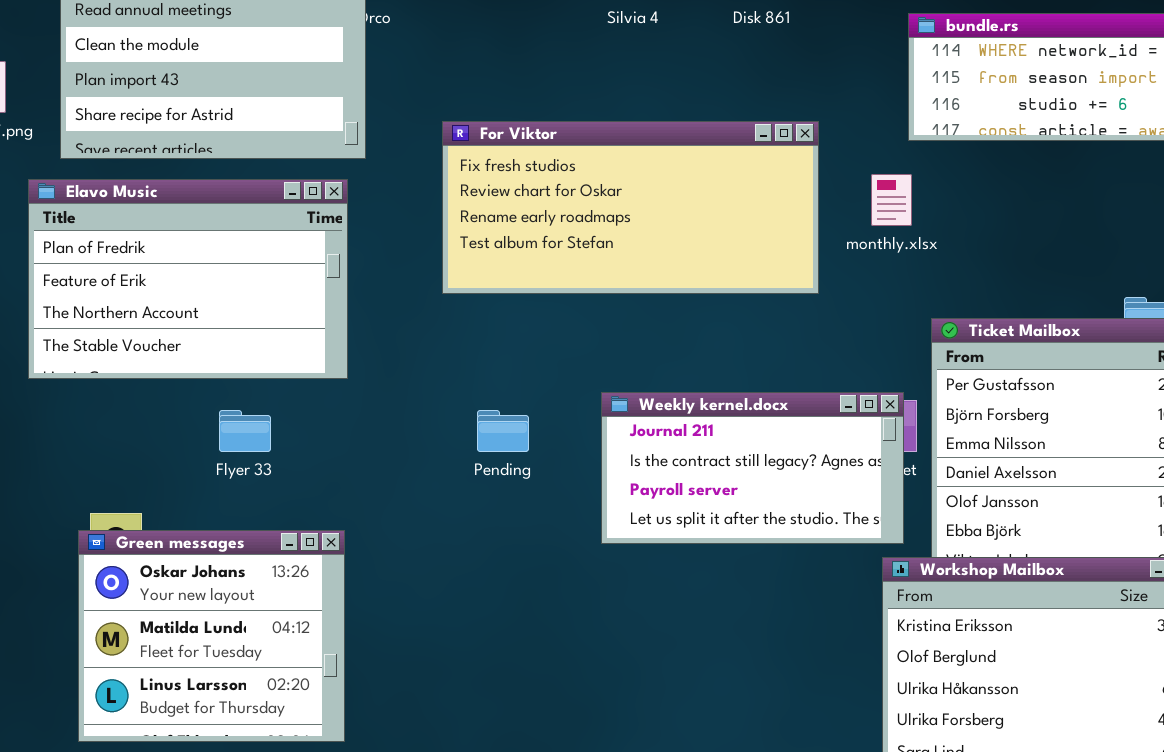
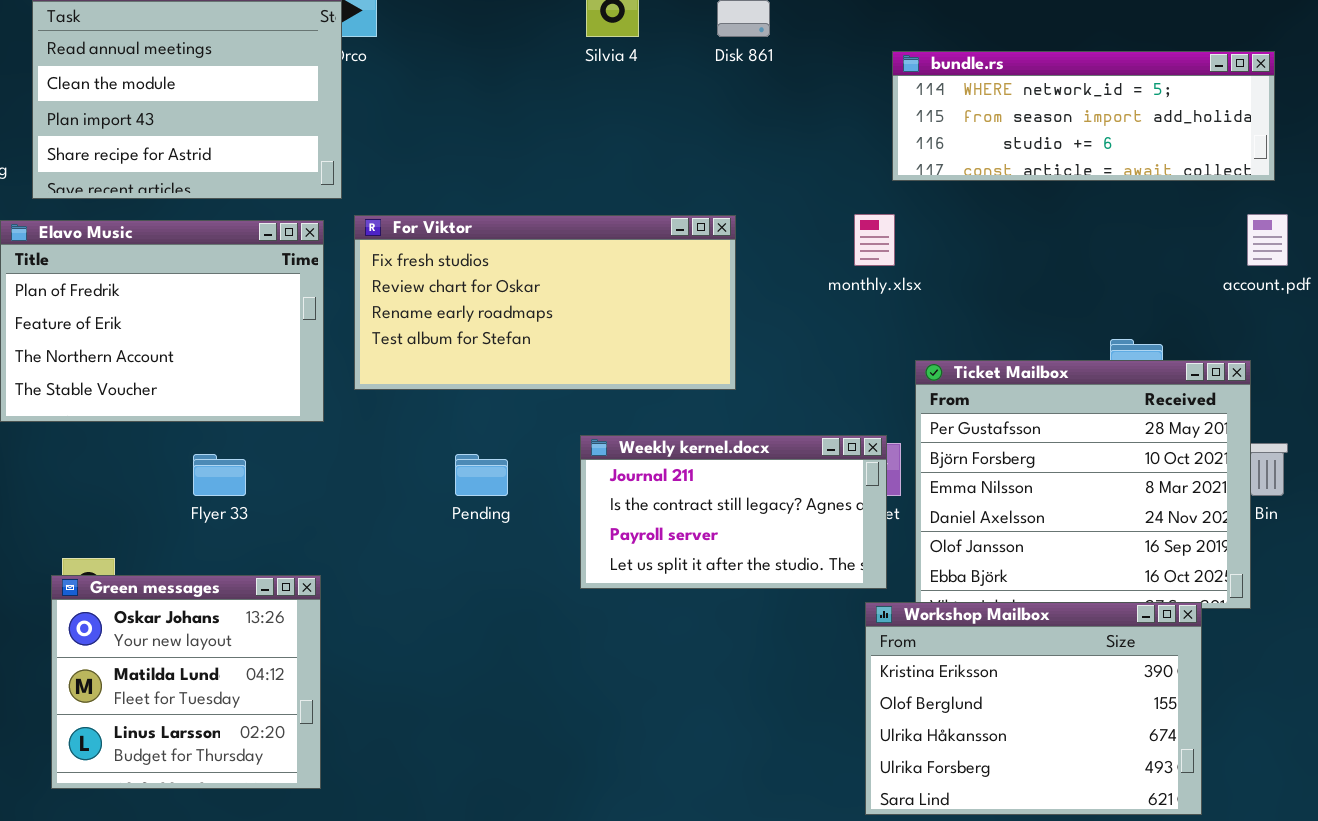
For Viktor: [442,121,819,294] -> [354,215,736,390], moved

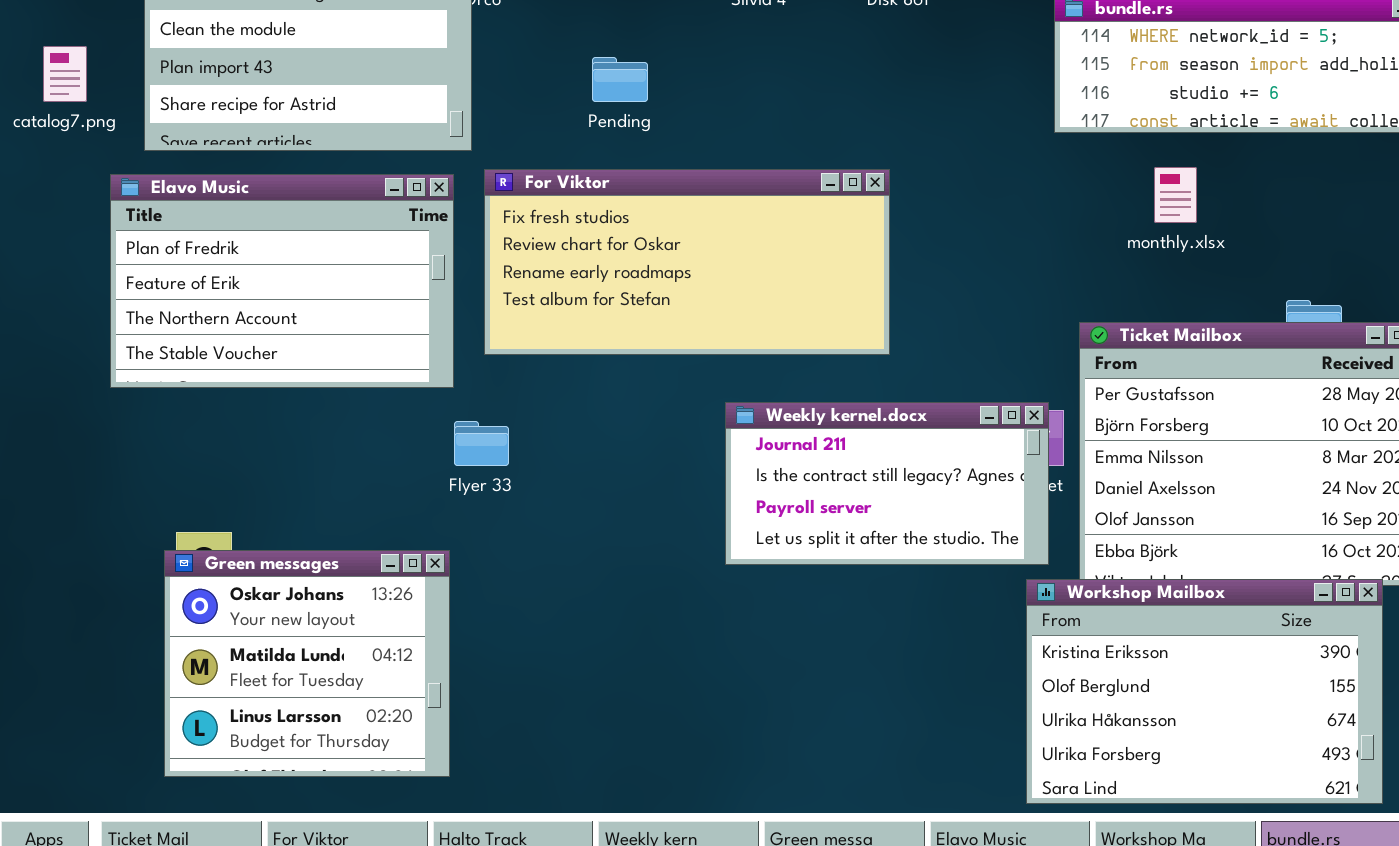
monthly.xlsx: [854,214,895,266] -> [1154,167,1197,223], moved
Flyer 33: [193,454,246,496] -> [454,421,509,466], moved
Pending: [455,454,508,496] -> [592,57,648,102], moved

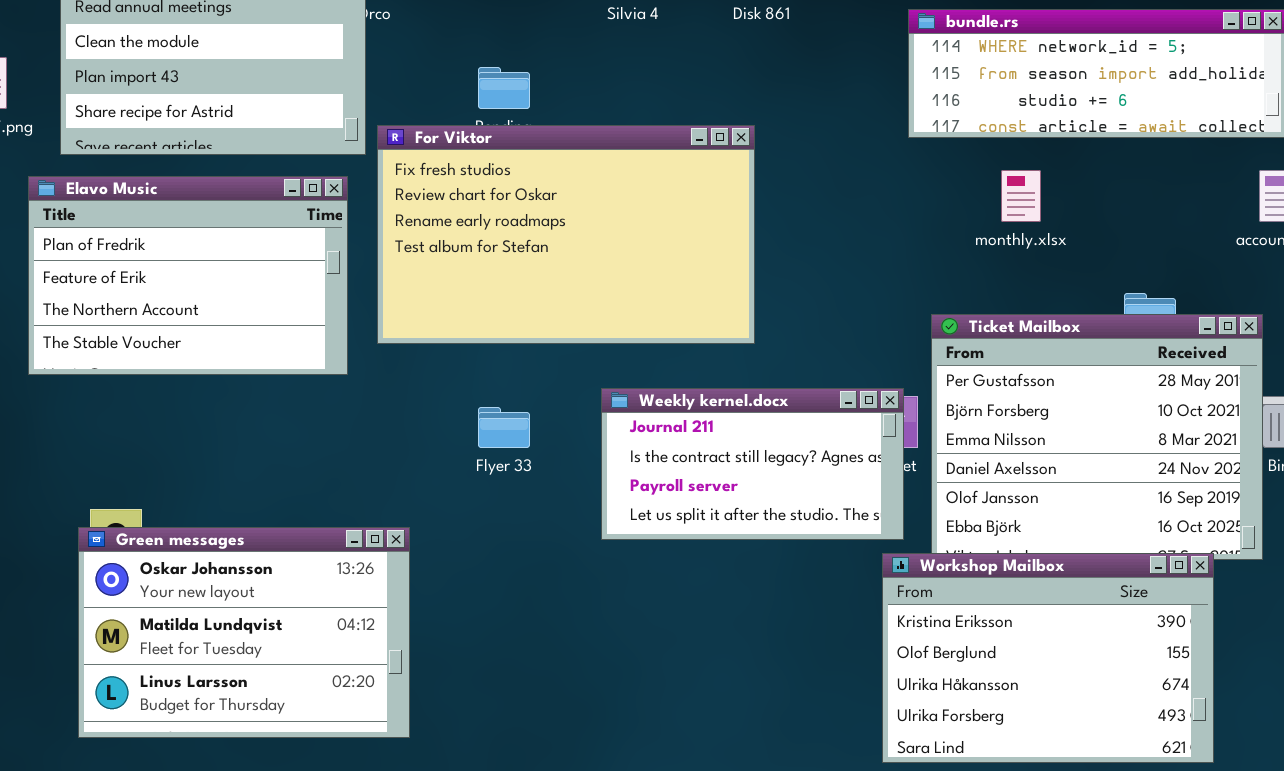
For Viktor: [484,169,890,355] -> [377,125,755,344], resized
Flyer 33: [454,421,509,466] -> [478,407,530,448], moved
Green messages: [164,550,450,777] -> [78,527,410,738], resized

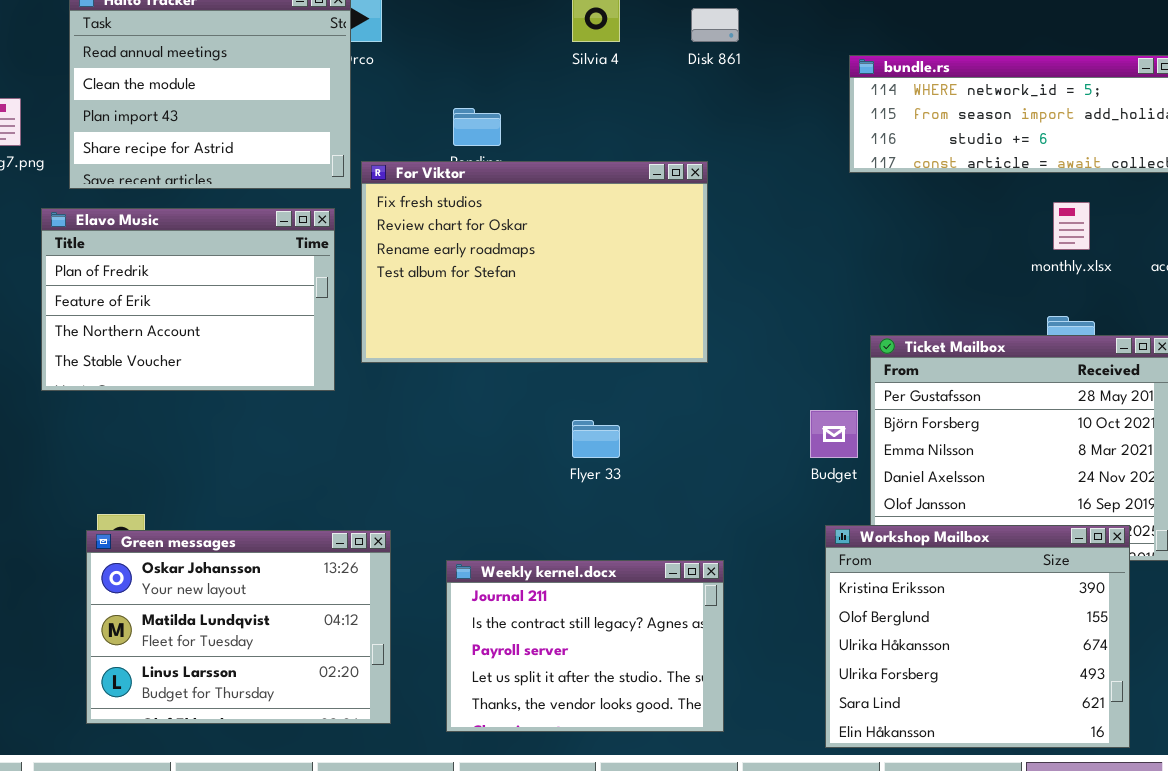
monthly.xlsx: [1001,170,1041,222] -> [1053,202,1090,250], moved
Weekly kernel.docx: [601,388,904,540] -> [446,560,724,732], moved, resized
Flyer 33: [478,407,530,448] -> [572,420,620,458], moved
Workshop Mailbox: [882,553,1214,763] -> [825,525,1130,748], resized

